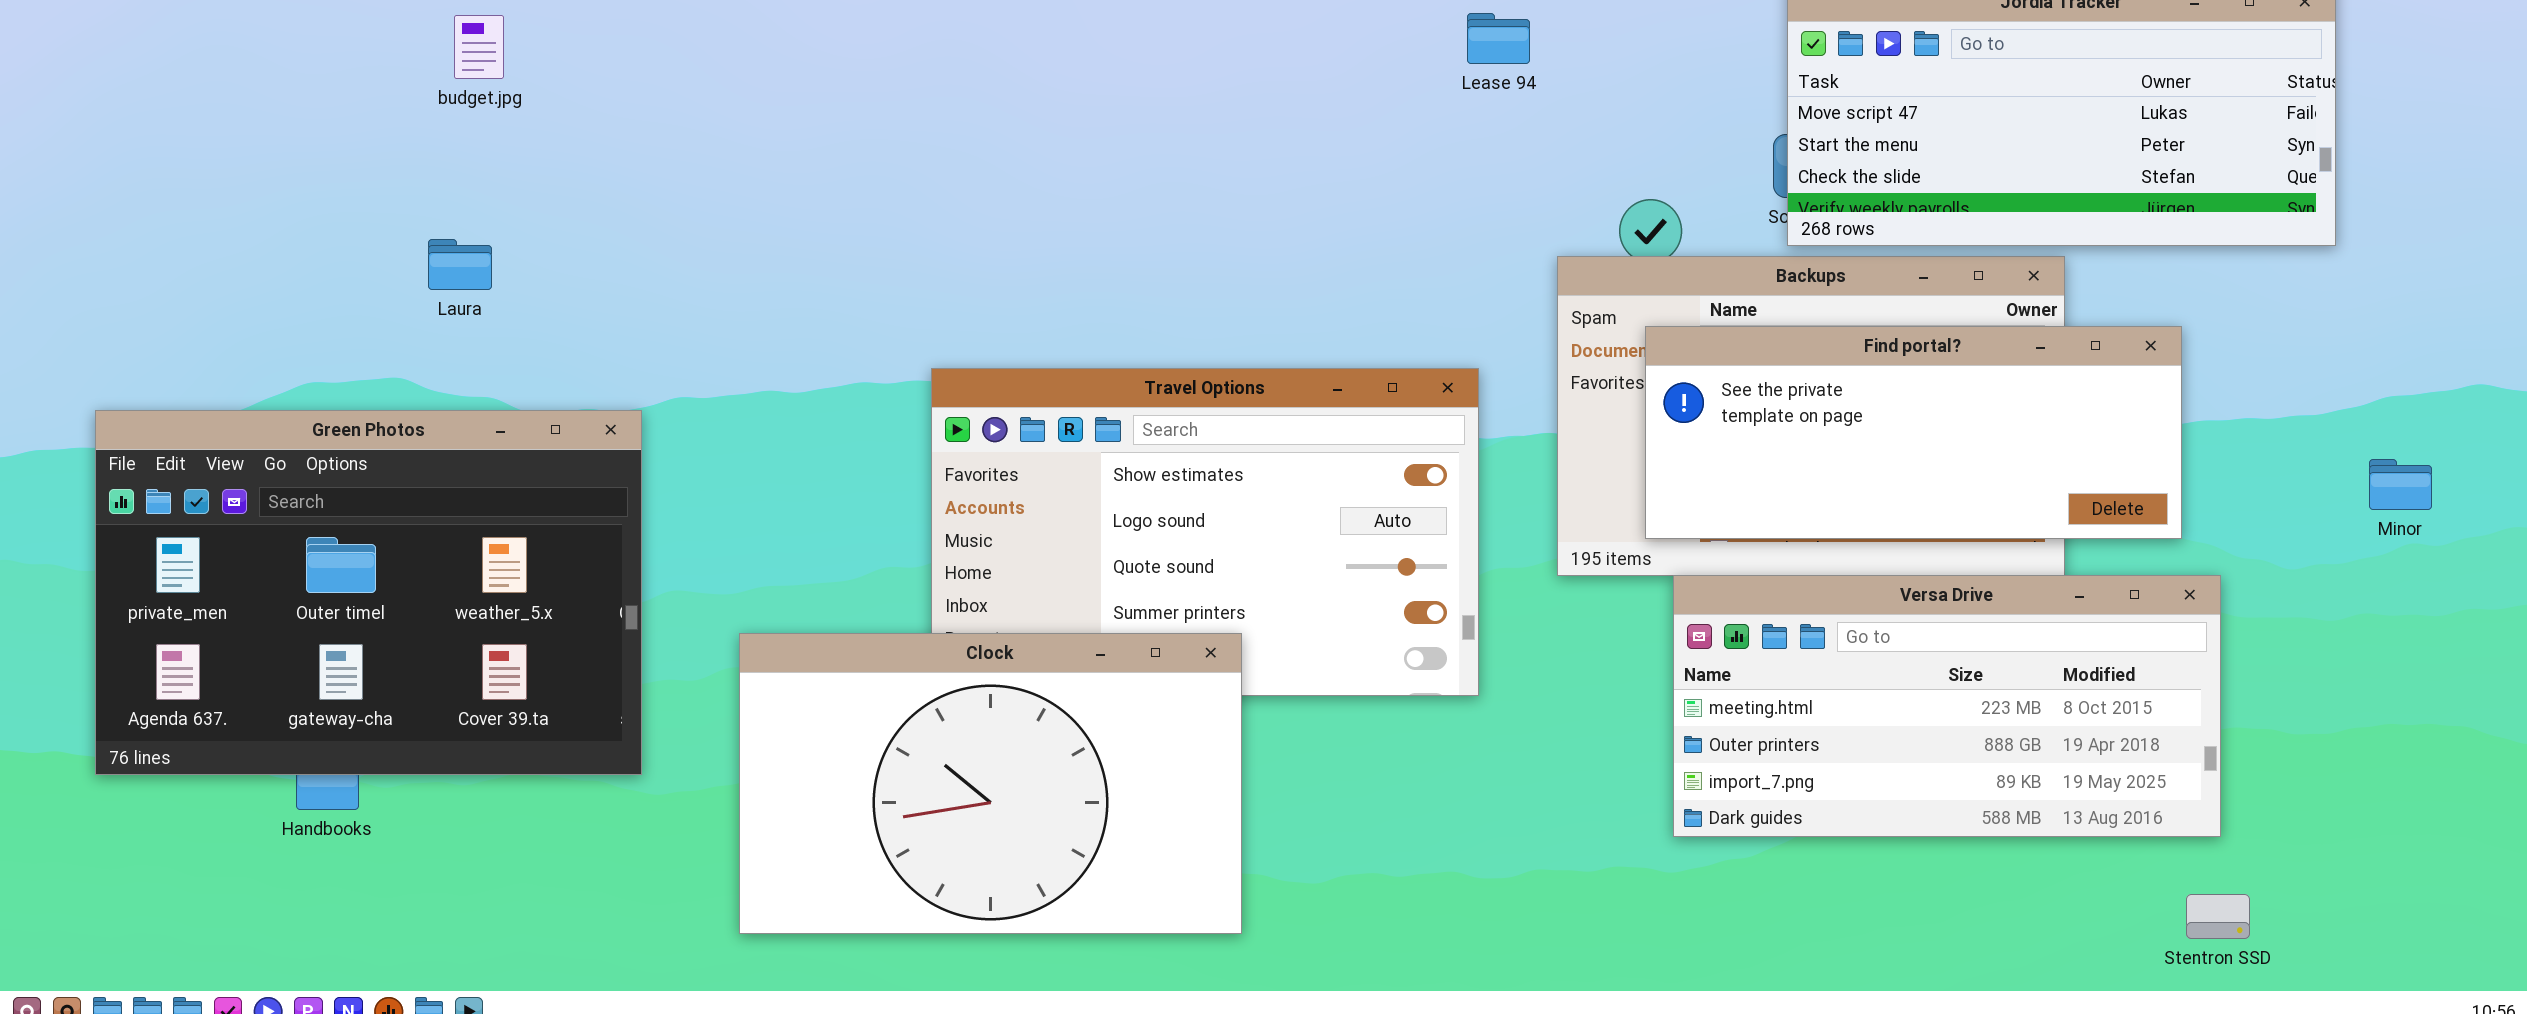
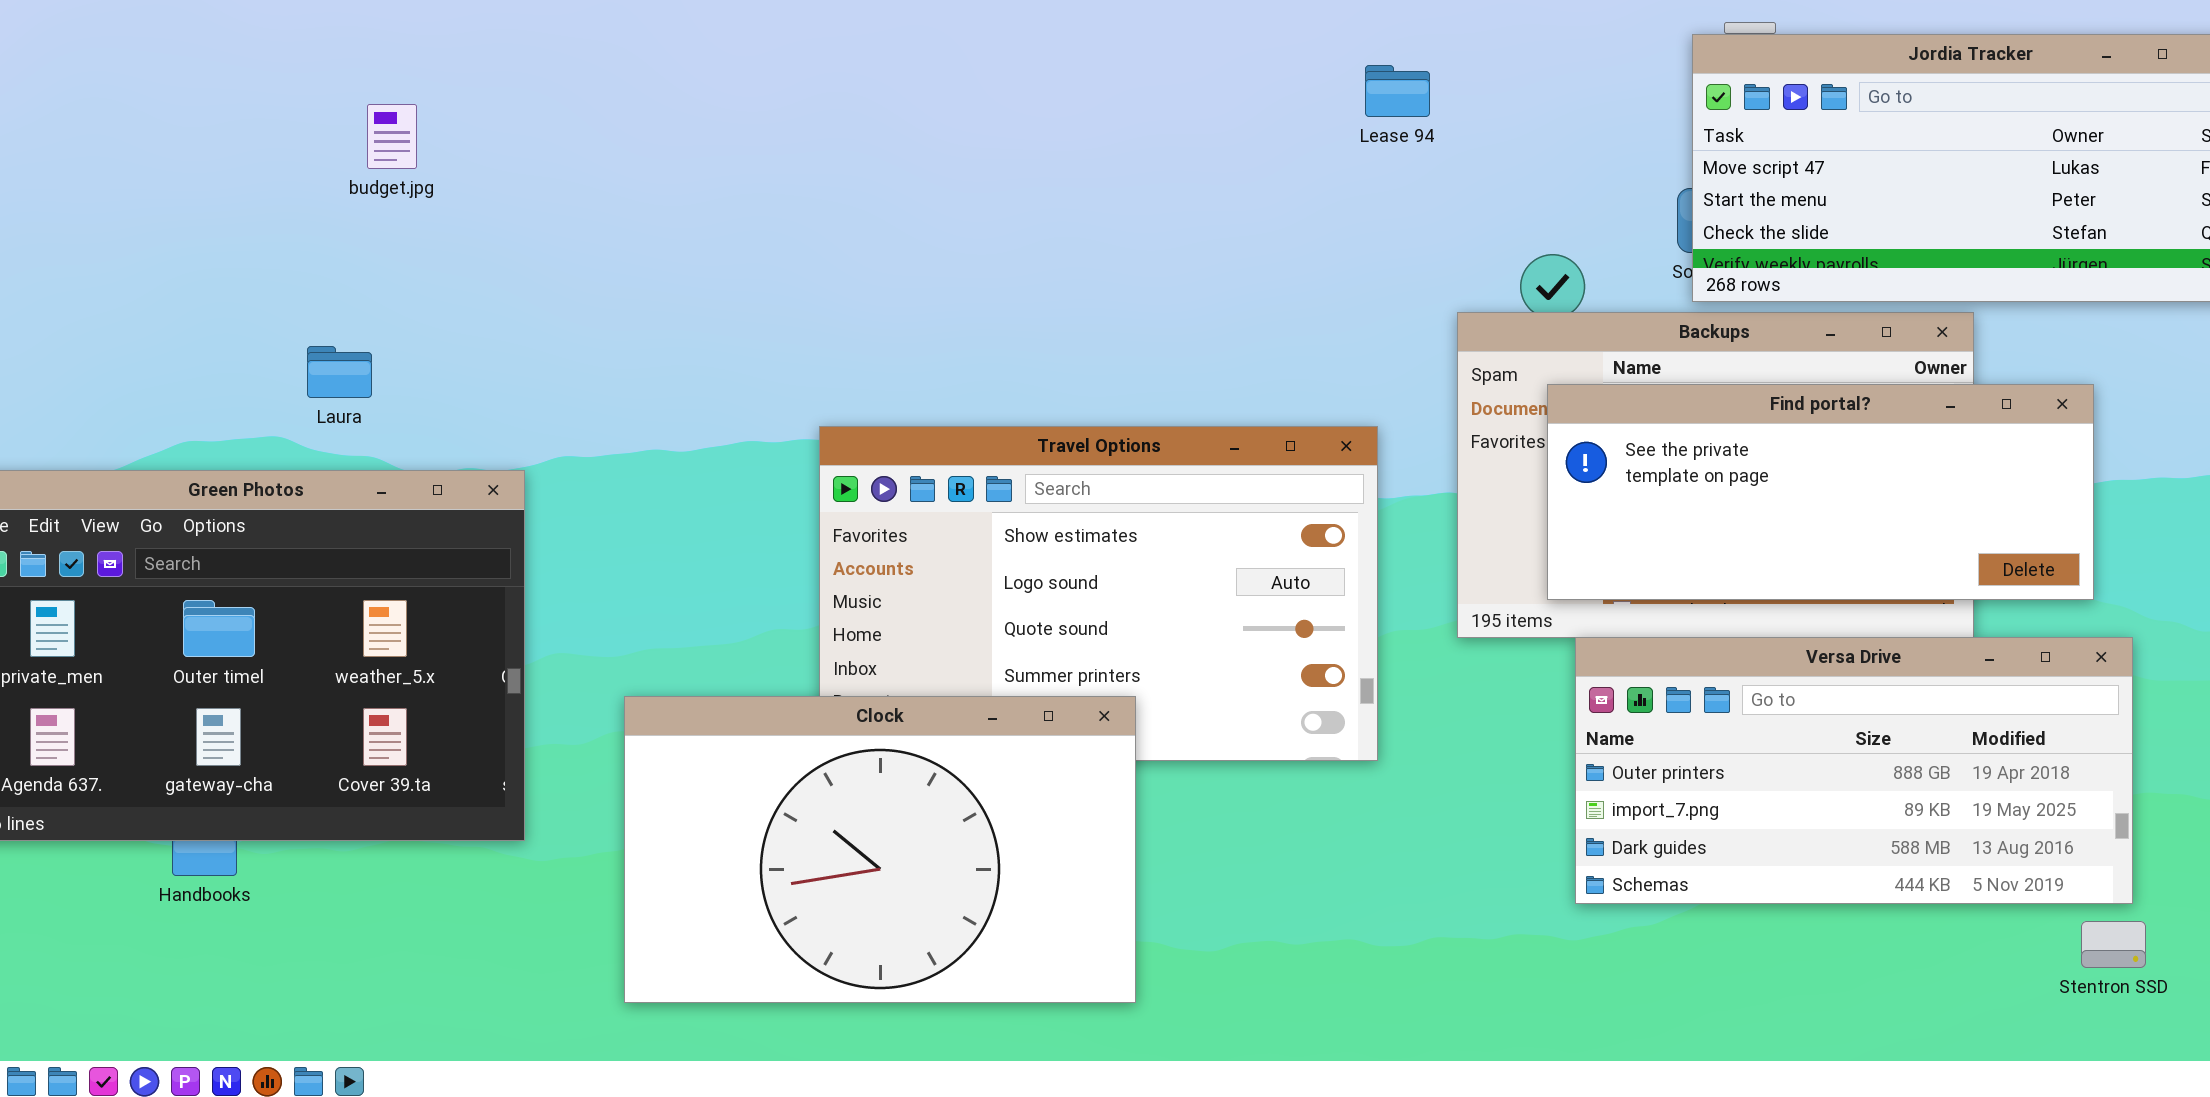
budget.jpg: [454,15,504,79] -> [367,104,417,169], moved
Laura: [428,239,492,290] -> [307,346,372,398], moved
Versa Drive: [1673,575,2221,837] -> [1575,637,2133,904], scrolled down 1 row
Stentron SSD: [2186,894,2250,939] -> [2081,921,2146,968], moved

